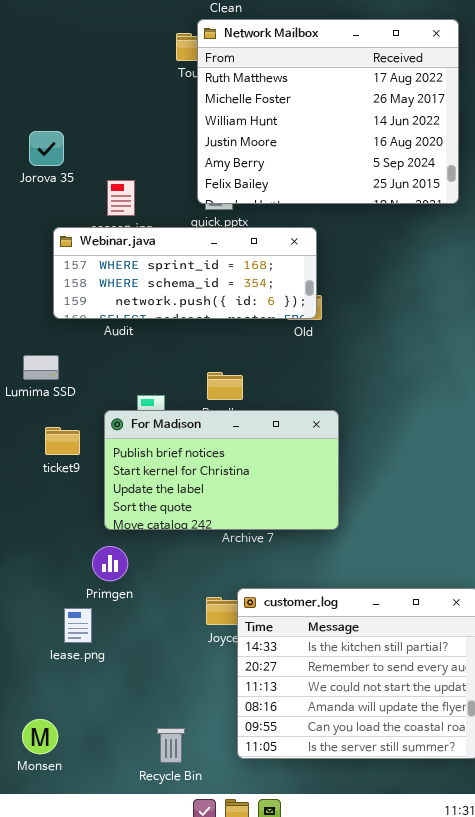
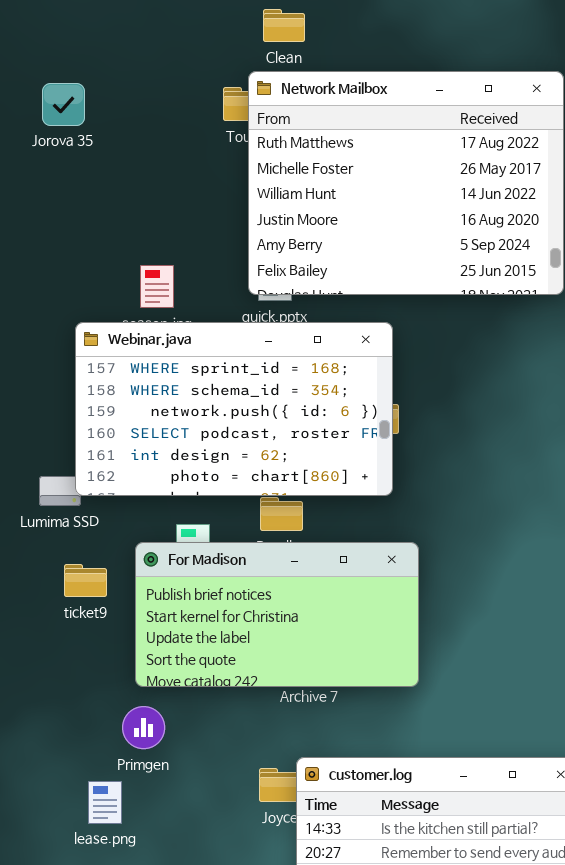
Jorova 35: [29,131,64,166] -> [42,83,85,126], moved
Webinar.java: [53,227,317,319] -> [75,322,393,496], resized

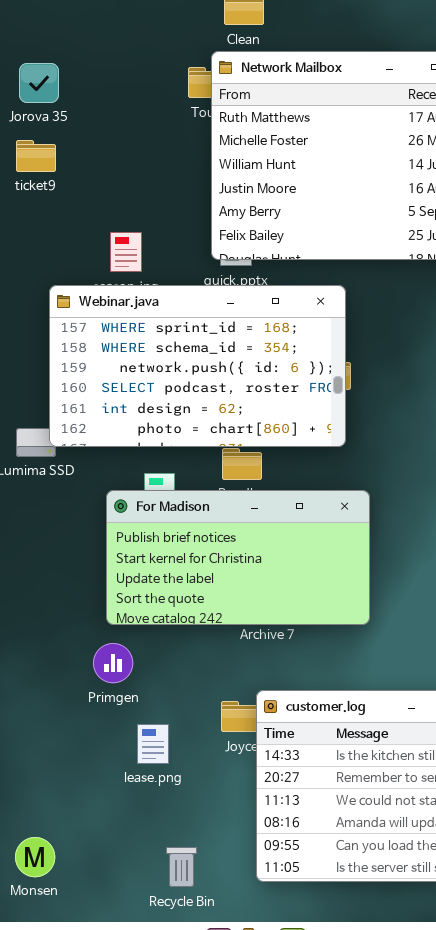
ticket9: [64,564,107,597] -> [16,140,56,172], moved
lease.png: [88,781,122,824] -> [137,724,169,764], moved

